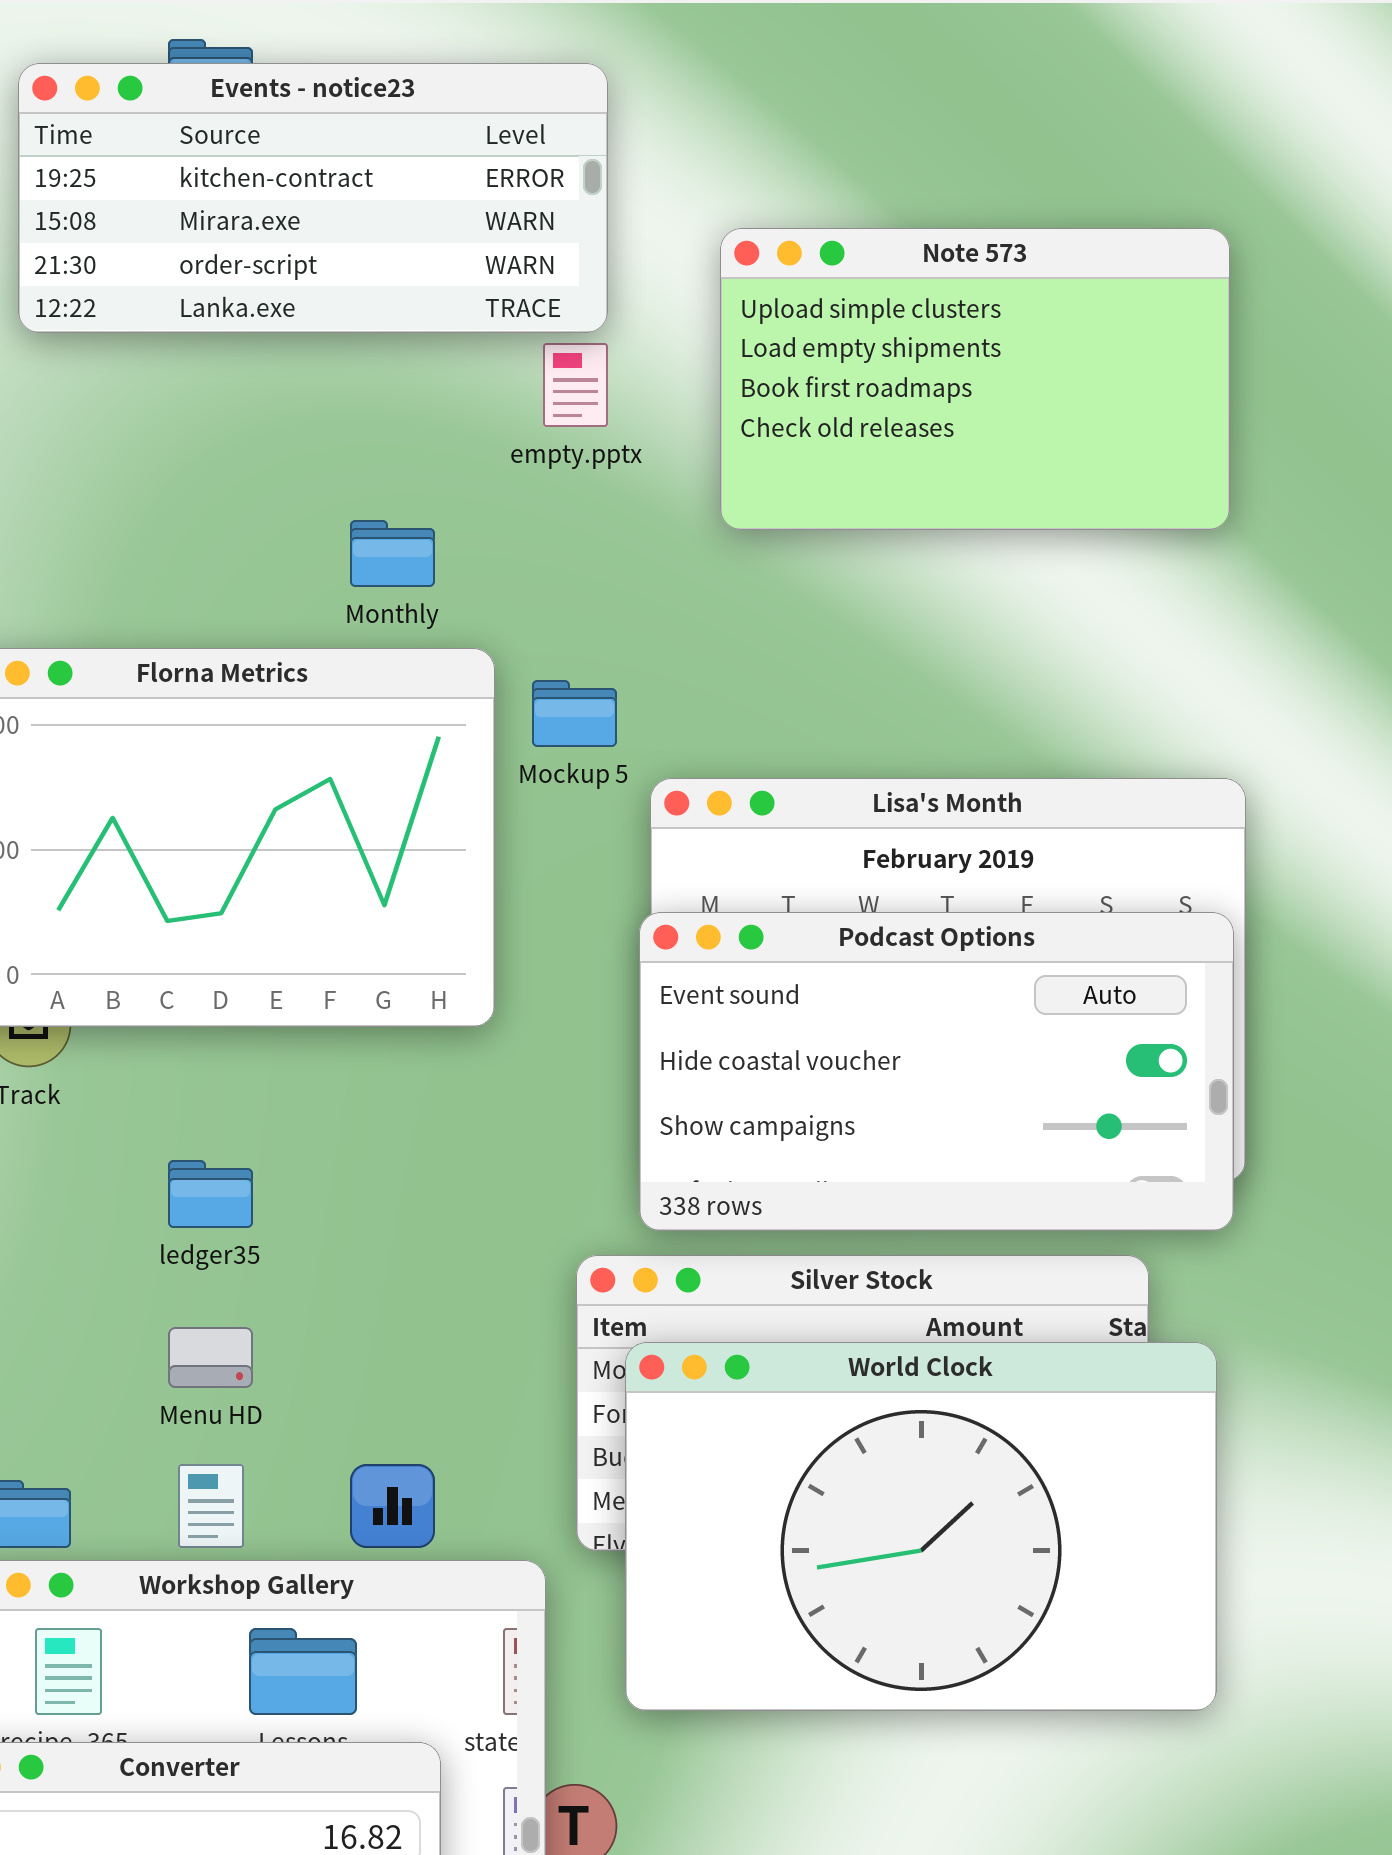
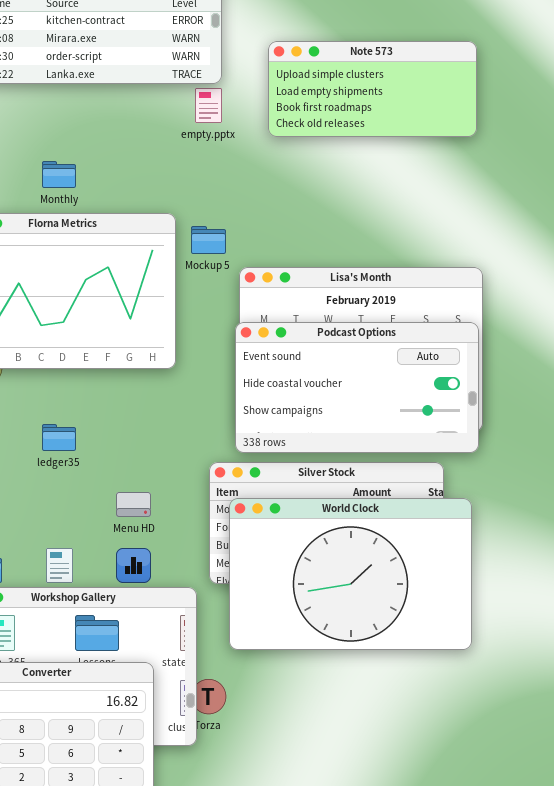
Note 573: [720,228,1230,530] -> [268,41,477,137], resized
Monthly: [350,520,435,587] -> [42,161,76,188], moved
Menu HD: [168,1327,253,1388] -> [116,492,151,517], moved

